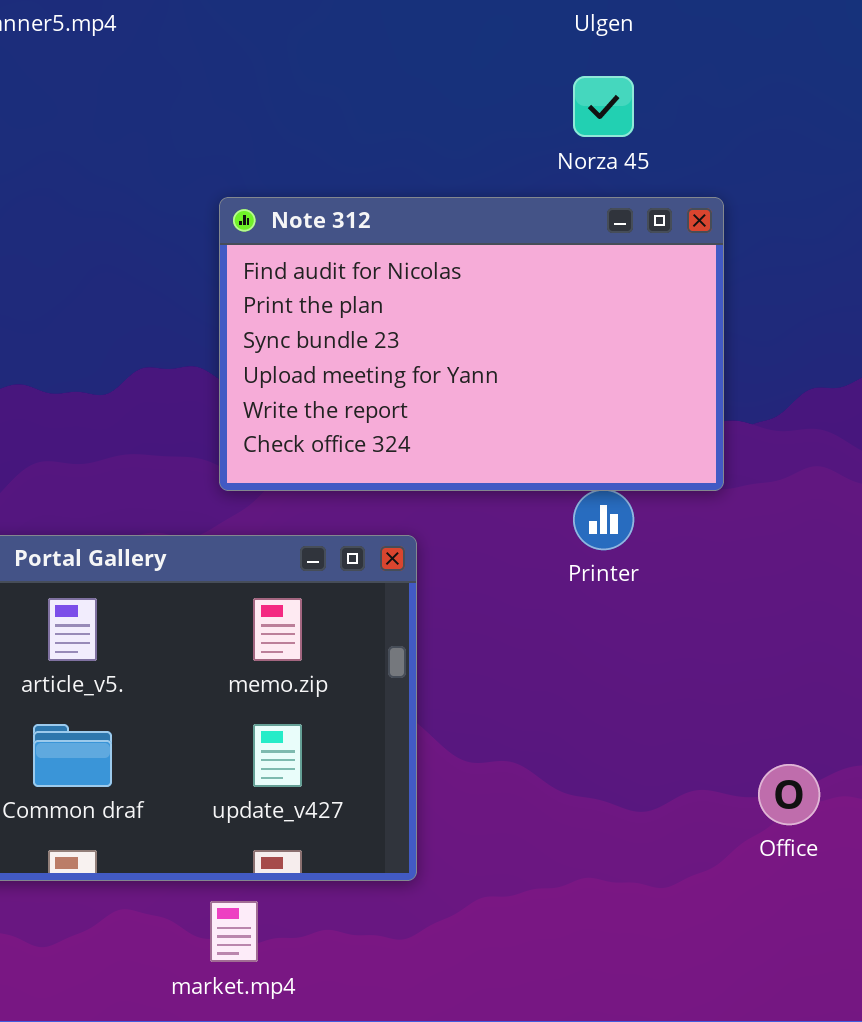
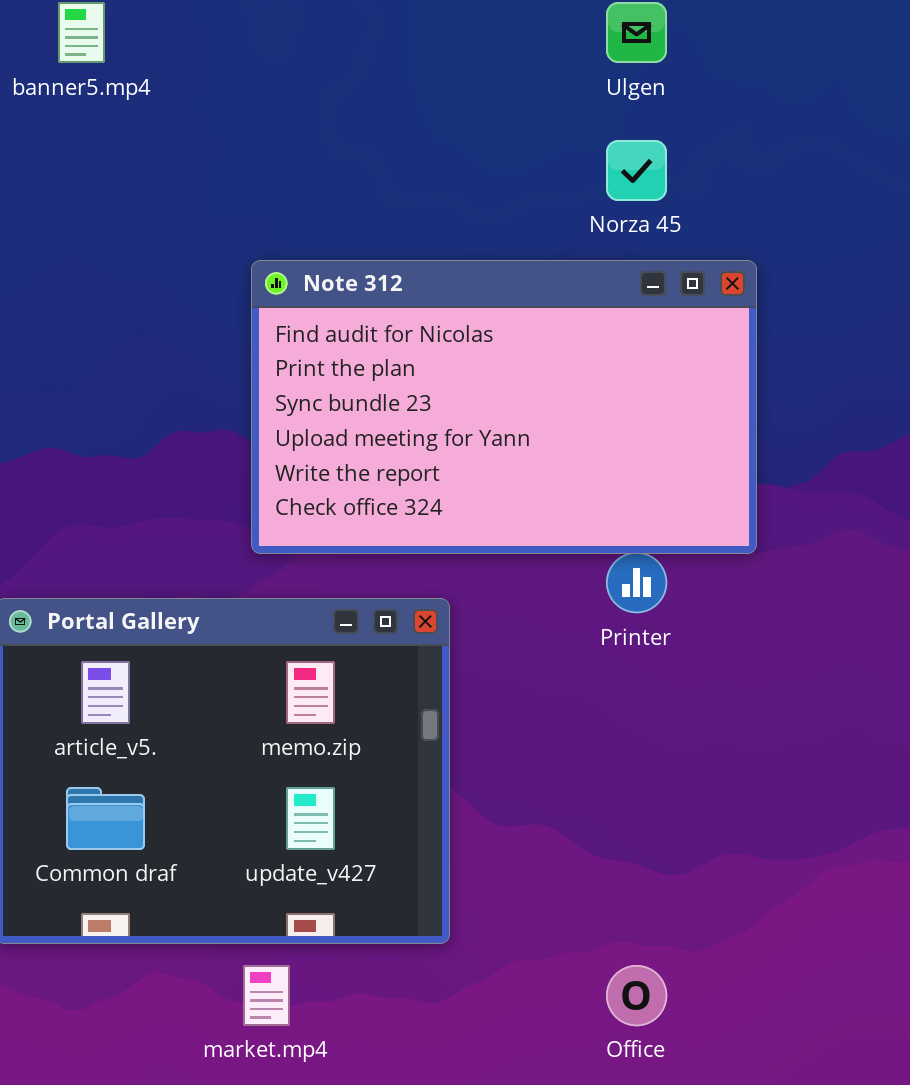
Office: [758,764,820,825] -> [606,965,667,1026], moved

